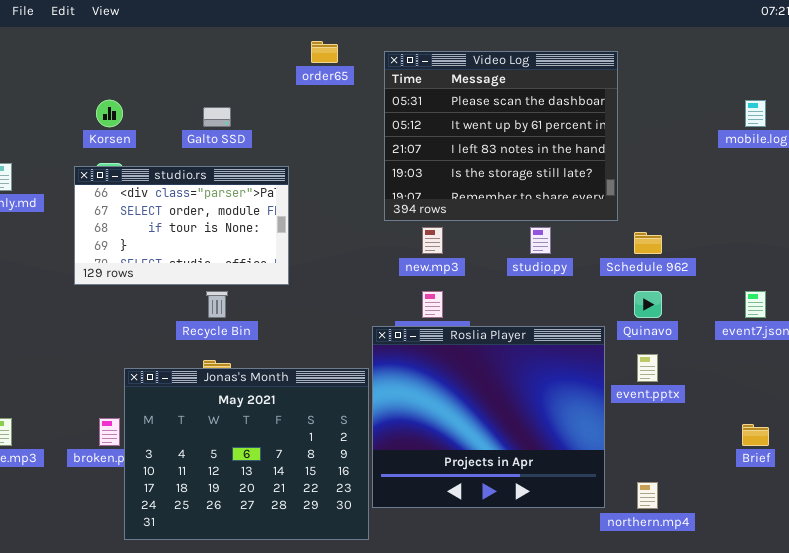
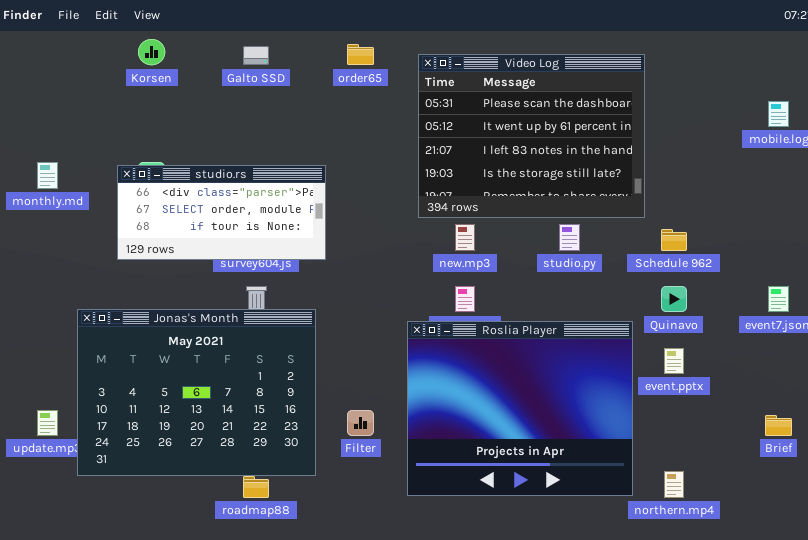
Korsen: [96,100,123,127] -> [138,39,165,65], moved
Galto SSD: [203,107,231,127] -> [243,46,269,65], moved
studio.rs: [74,166,289,285] -> [117,165,326,260], resized
Jonas's Month: [124,368,369,540] -> [77,309,316,476], moved

